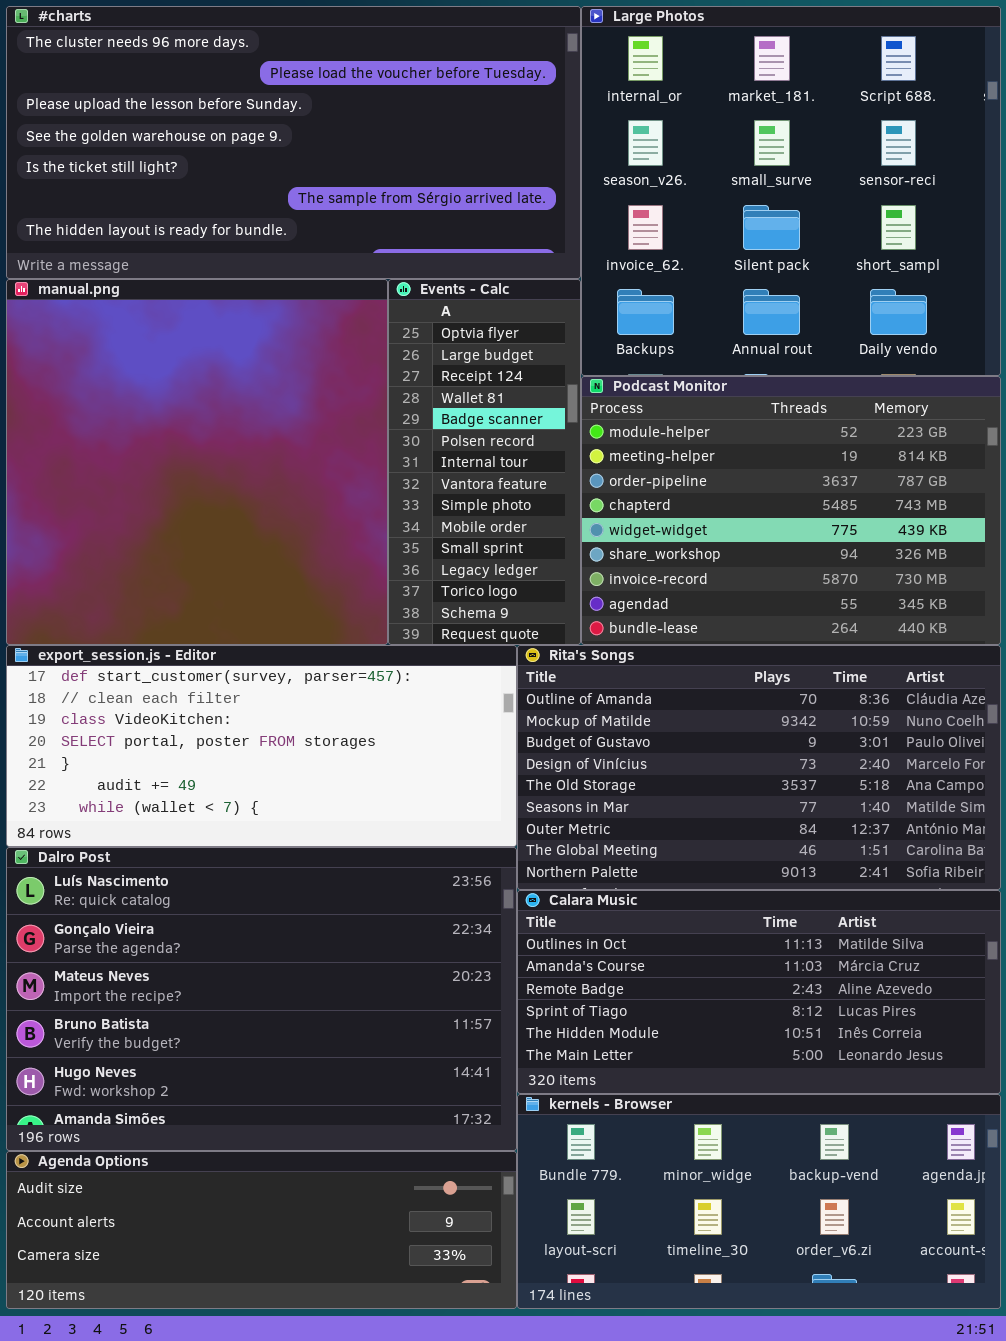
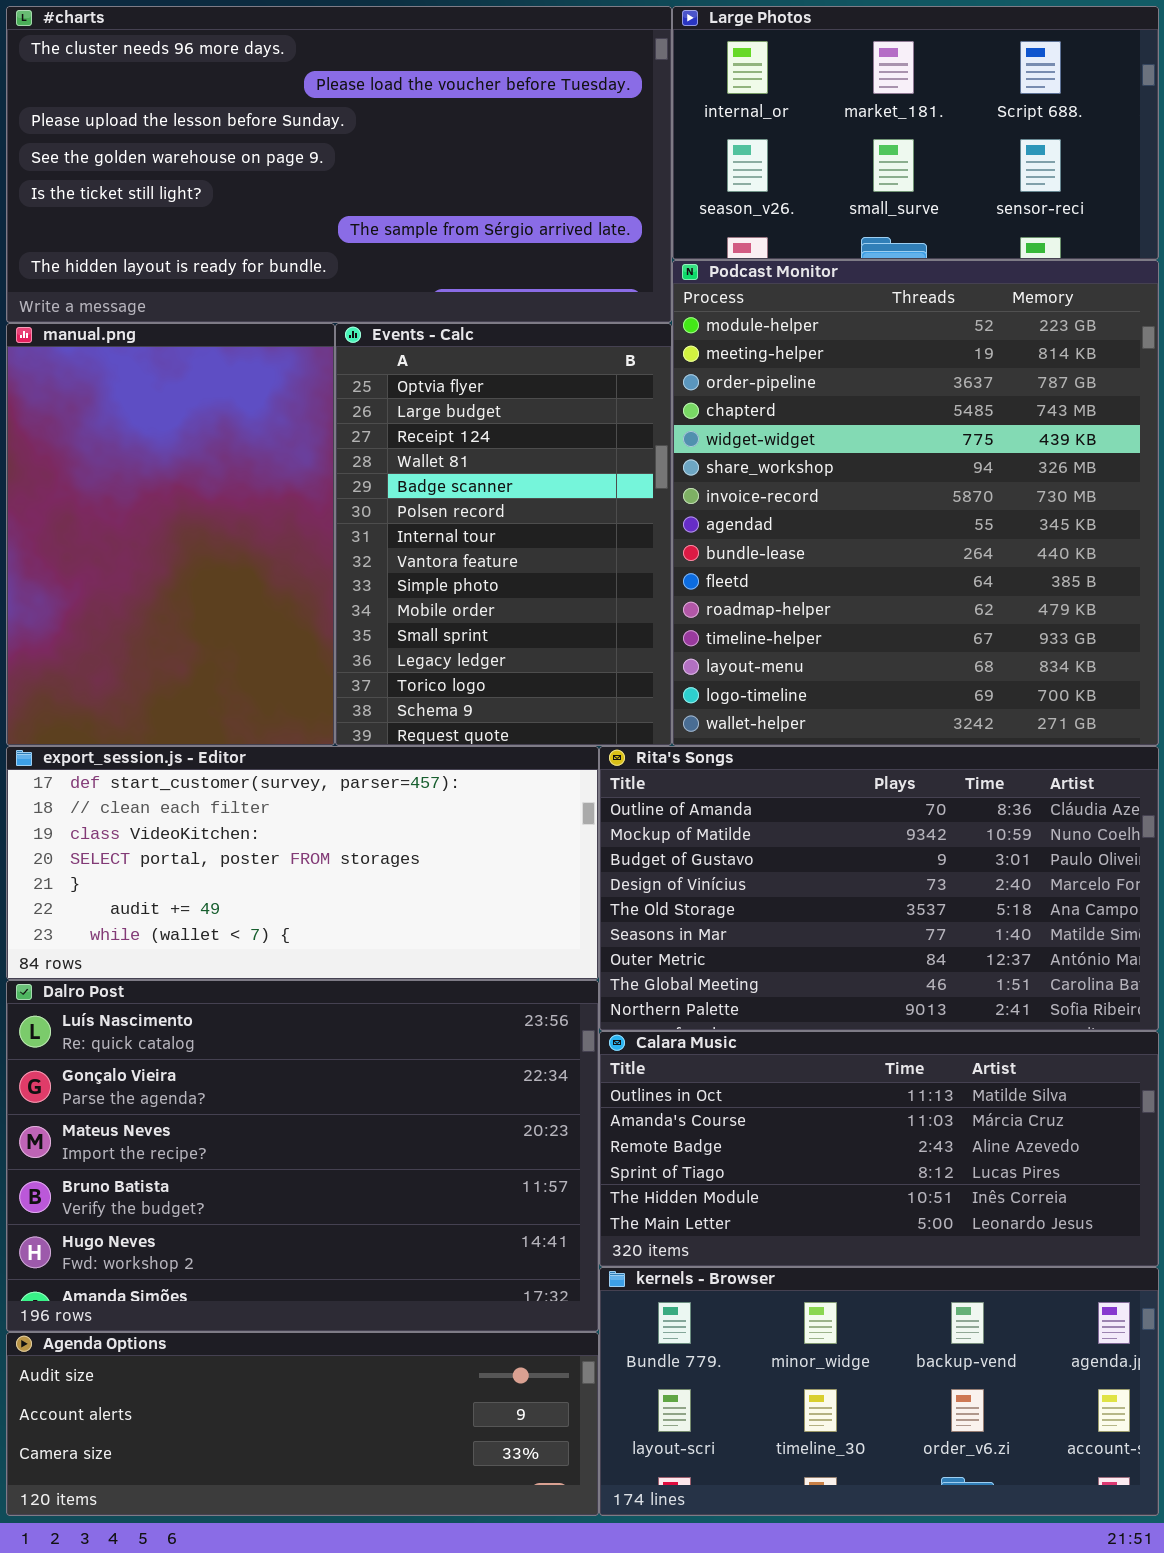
Large Photos: [581,6,1001,376] -> [672,6,1159,260], resized
manual.png: [6,279,388,645] -> [6,323,335,746], resized
Events - Calc: [388,279,581,645] -> [335,323,672,746], resized
Podcast Monitor: [581,376,1001,645] -> [672,260,1159,746], resized

